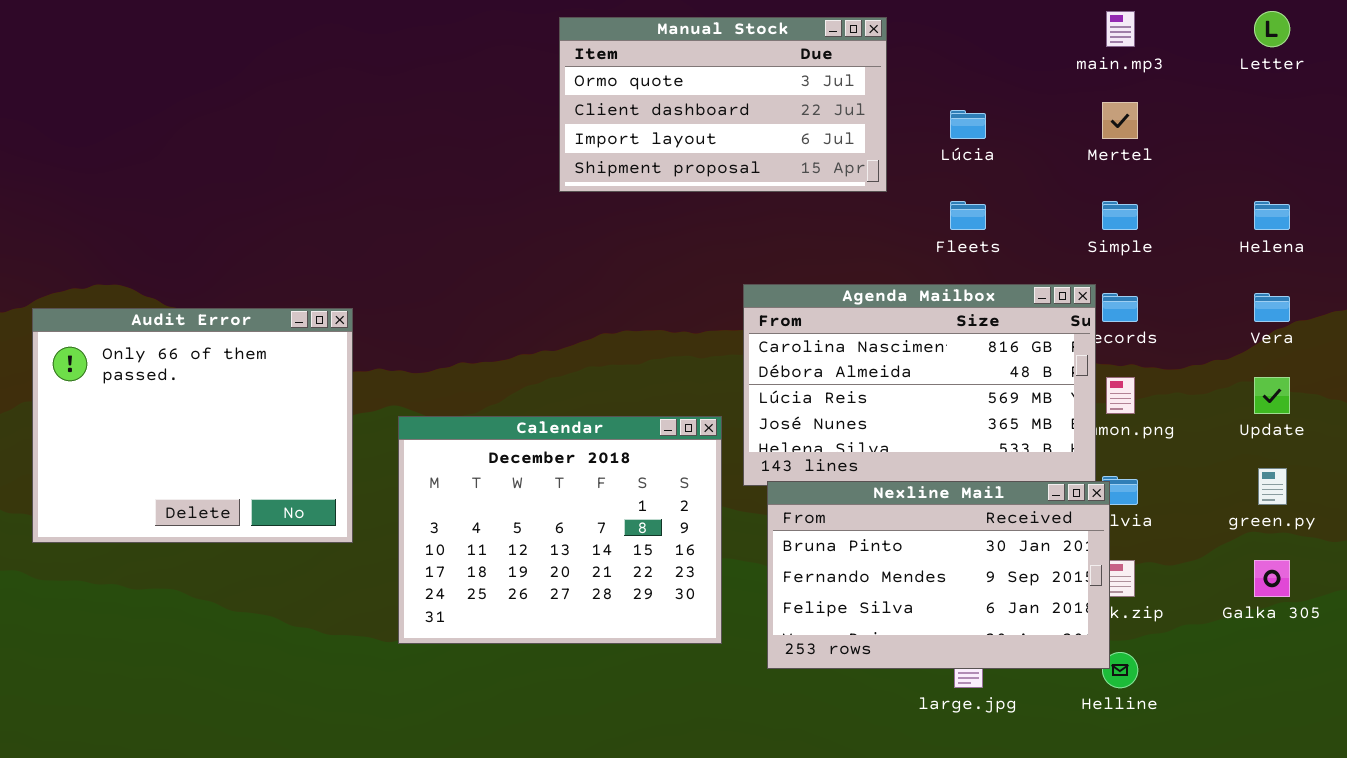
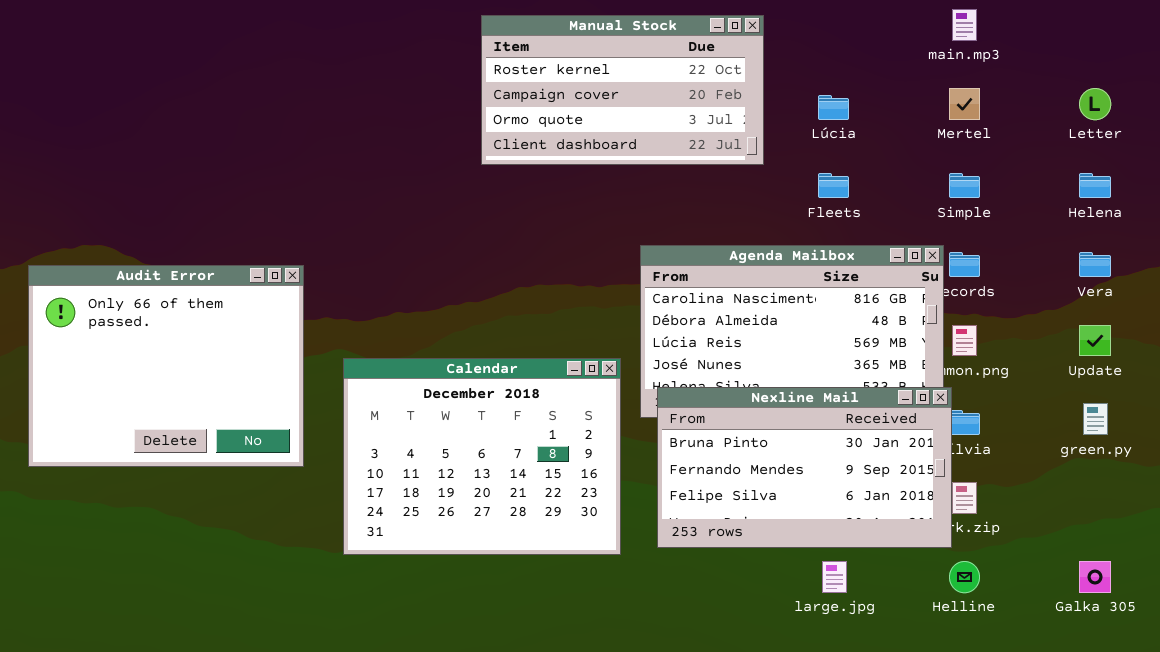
Letter: [1254,11,1290,47] -> [1079,88,1111,120], moved
Manual Stock: [559,17,887,192] -> [481,15,764,165], scrolled up 2 rows
Nexline Mail: [767,481,1110,669] -> [657,387,952,548], moved
Galka 305: [1254,560,1290,597] -> [1079,561,1111,593], moved

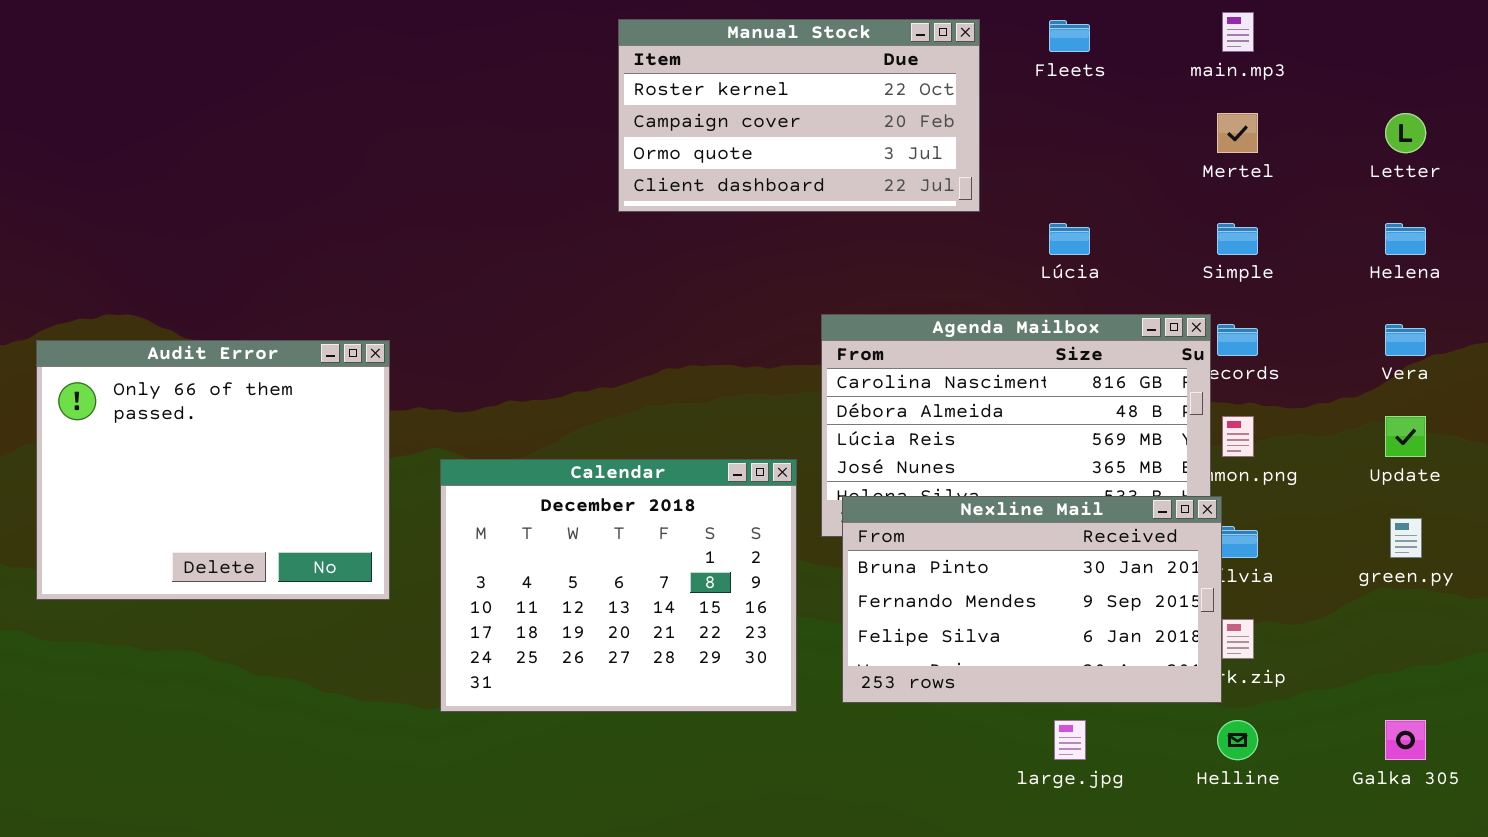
Lúcia: [818,95,849,120] -> [1049,223,1090,255], moved
Fleets: [818,173,849,198] -> [1049,20,1090,52], moved

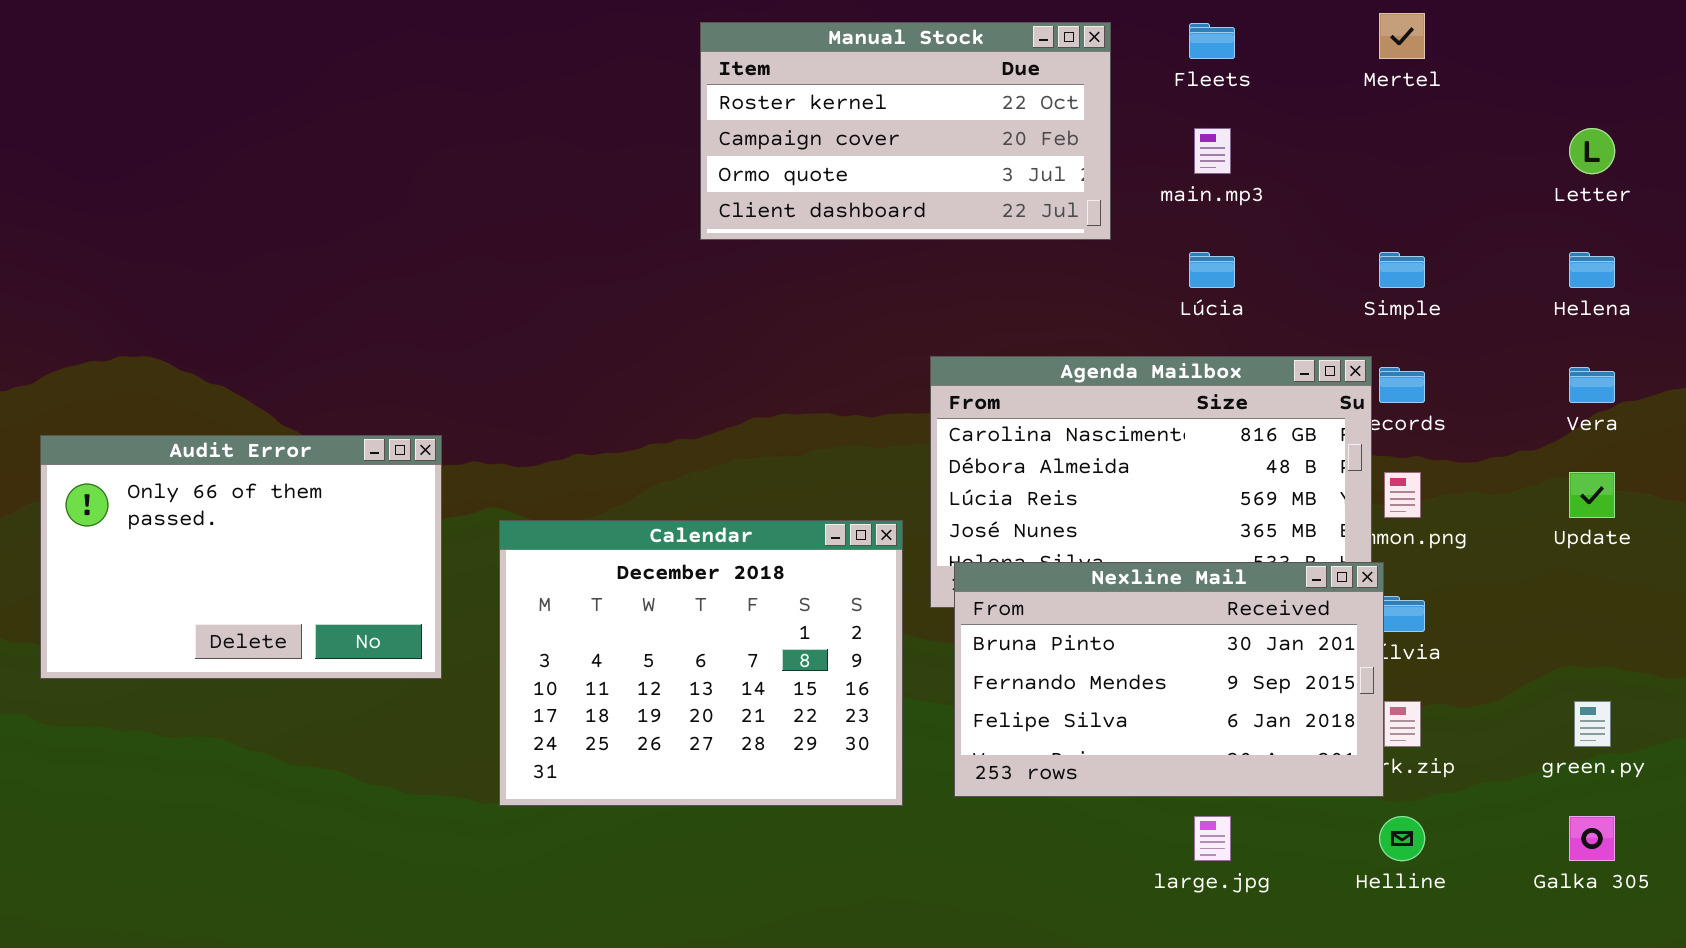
main.mp3: [1222,12,1254,52] -> [1194,128,1231,174], moved
Mertel: [1217,113,1258,153] -> [1379,13,1425,59], moved
Audit Error: [36,340,390,600] -> [40,435,442,679], resized
green.py: [1390,518,1422,558] -> [1574,701,1611,747], moved

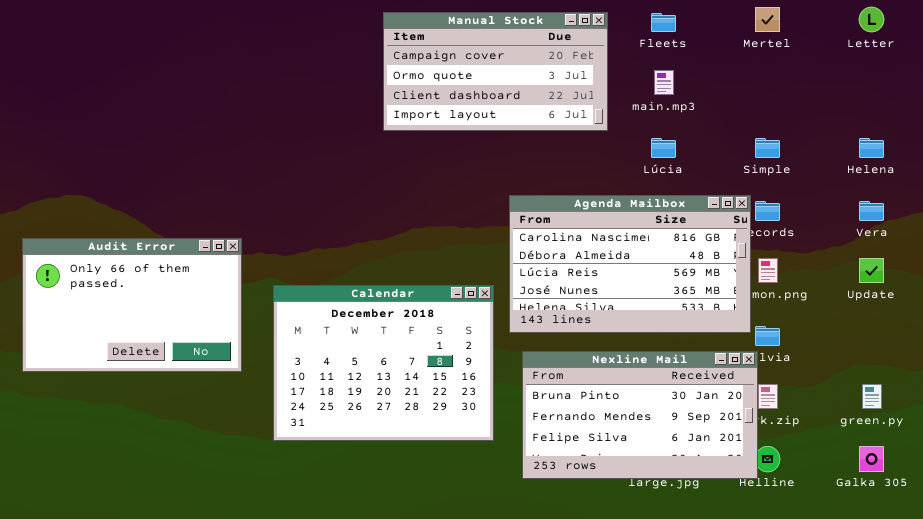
Manual Stock: [700,22,1111,240] -> [383,12,608,131], scrolled down 1 row
Letter: [1569,128,1615,174] -> [859,7,884,32], moved
Nexline Mail: [954,562,1384,797] -> [522,351,758,479], moved

